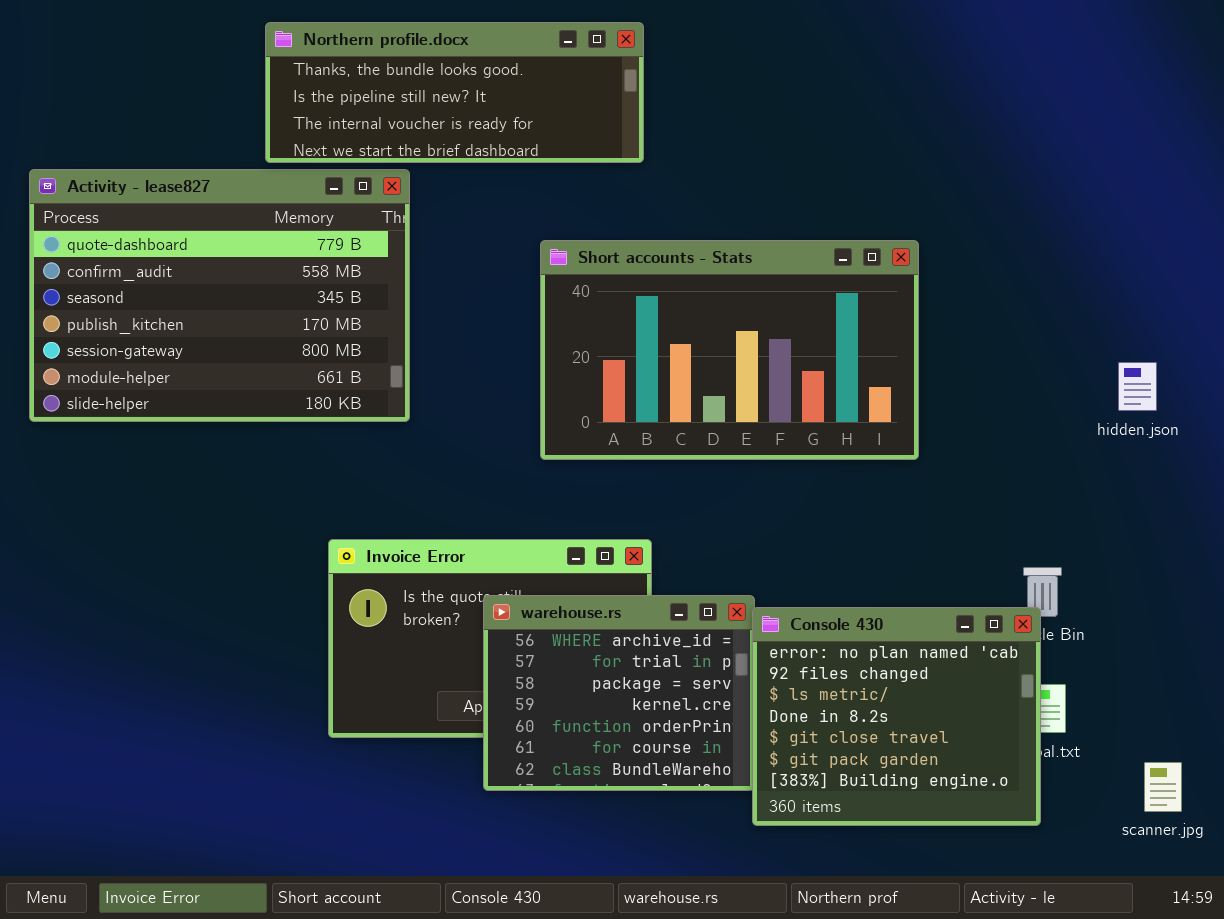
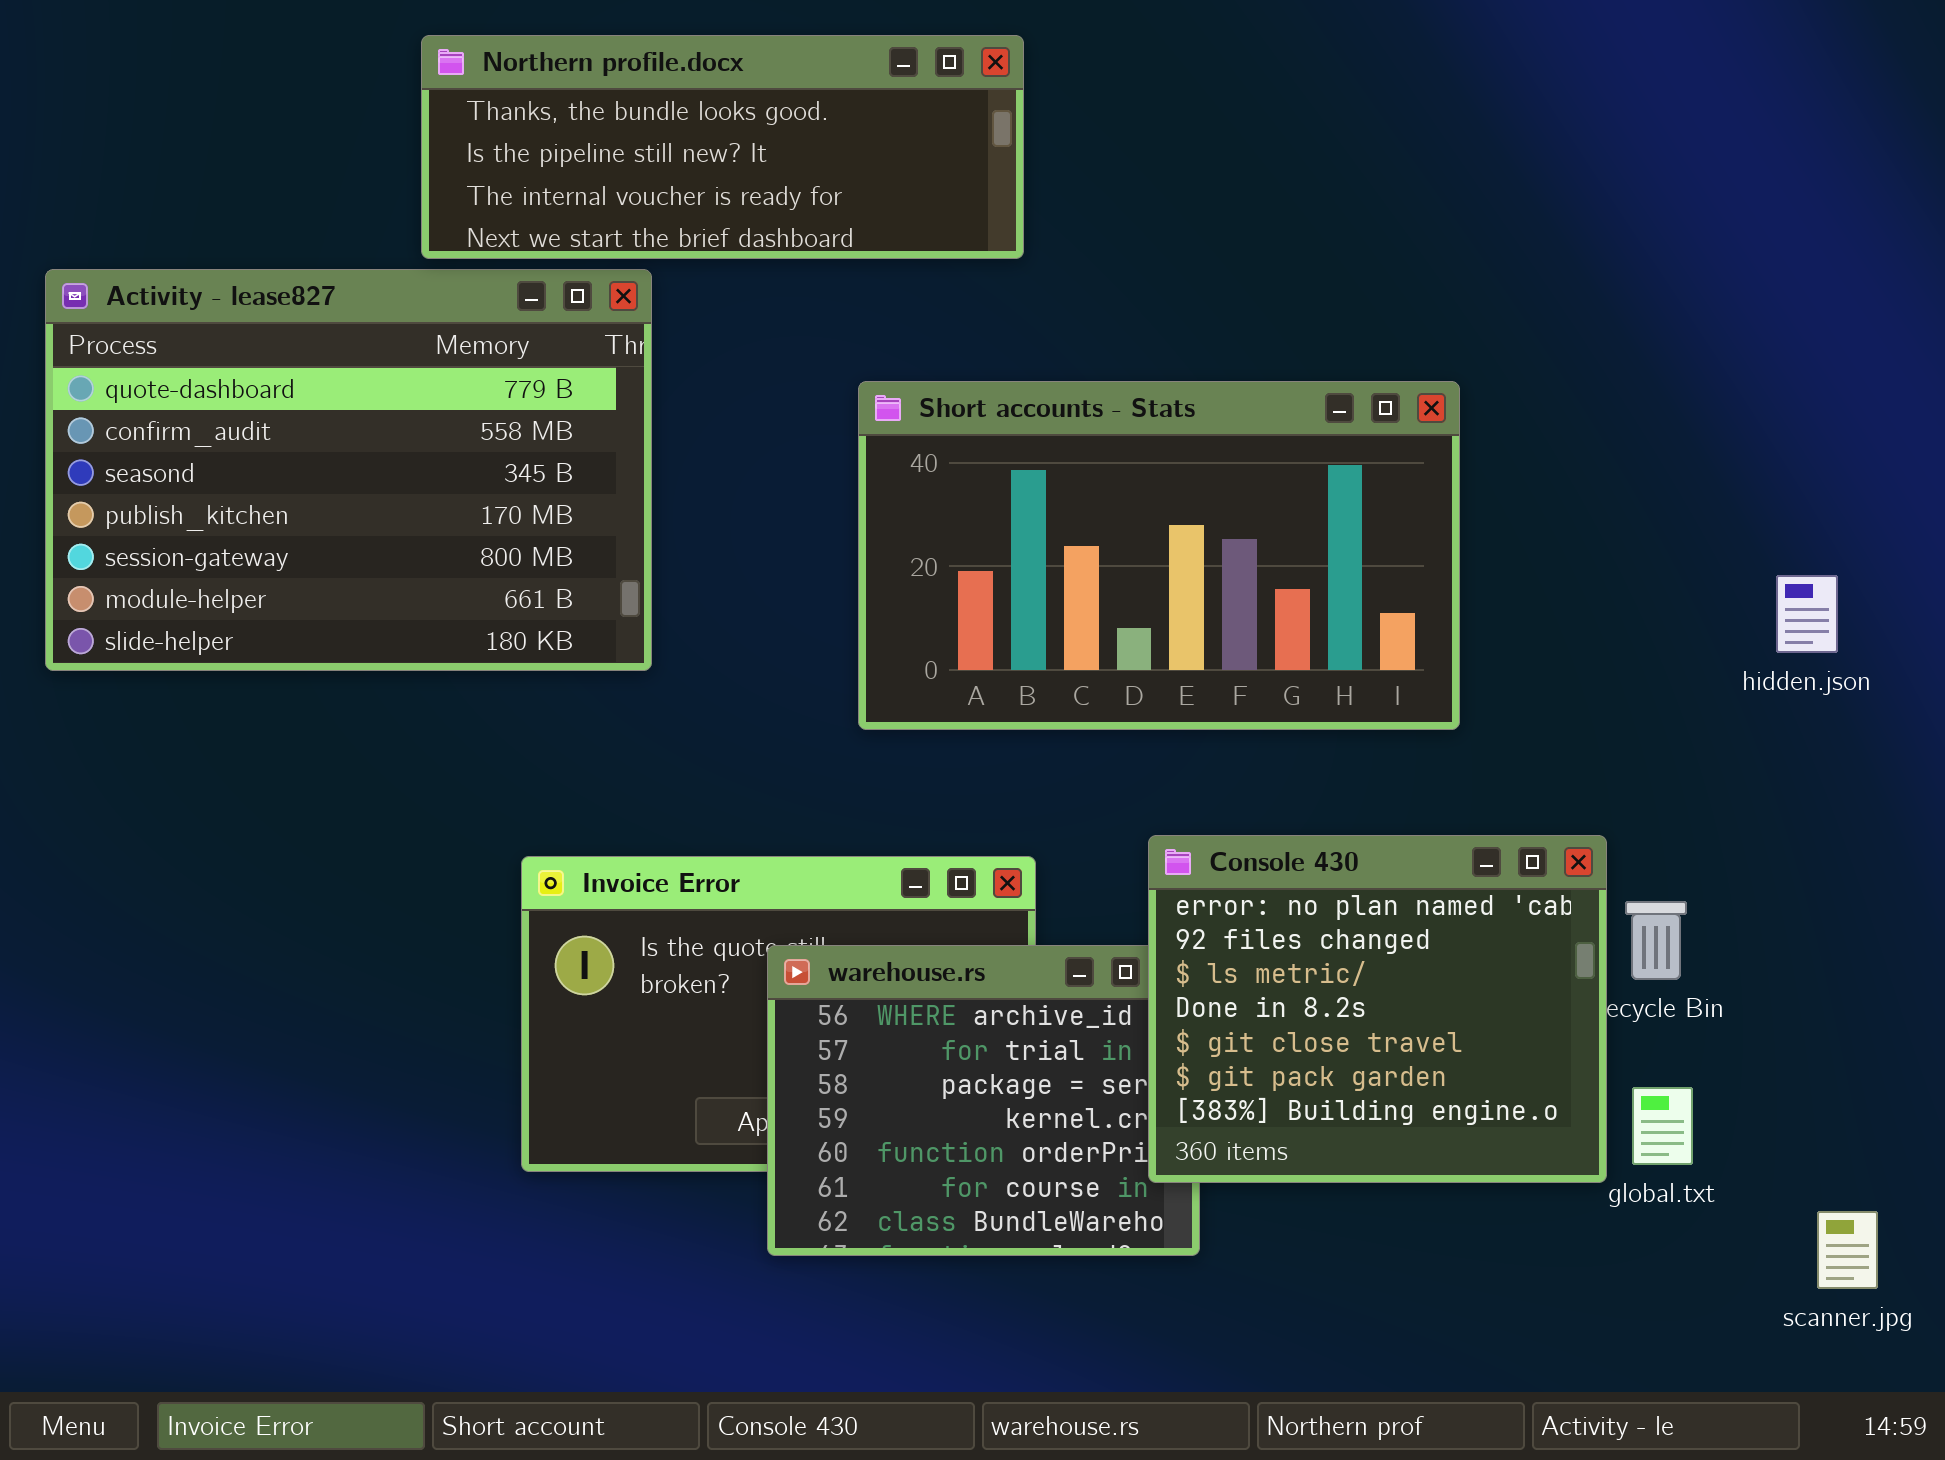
Console 430: [752,607,1041,826] -> [1148,835,1607,1183], moved

